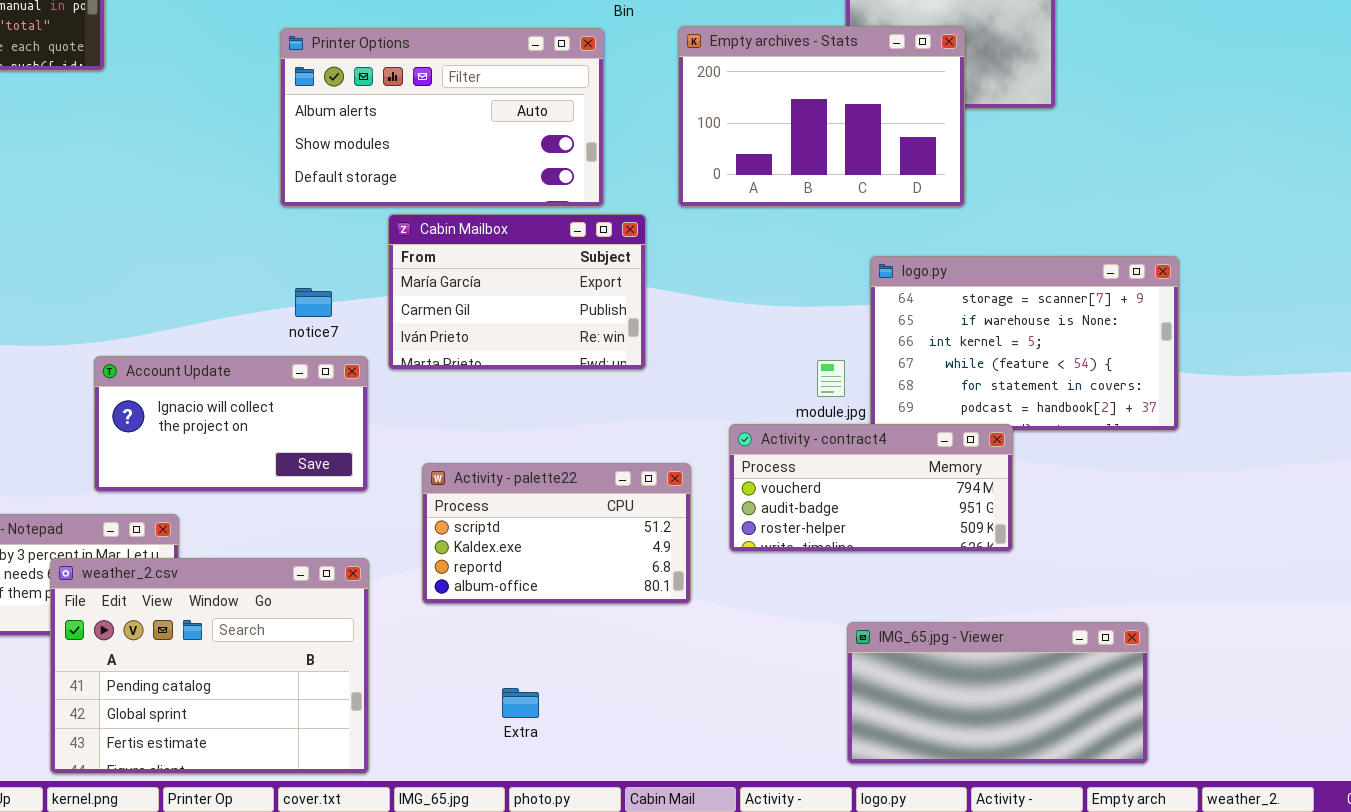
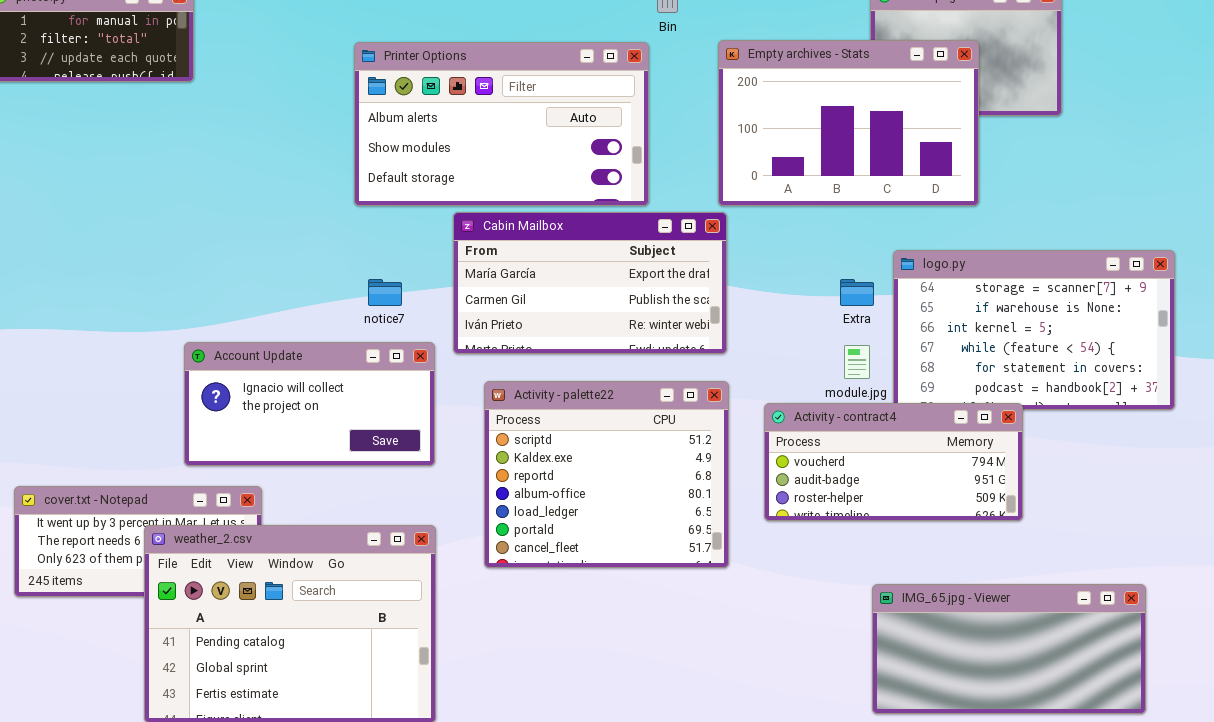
Cabin Mailbox: [388,214,646,370] -> [453,212,727,354], resized
Activity - palette22: [422,463,691,604] -> [484,381,729,568], resized
Extra: [502,688,539,718] -> [840,279,874,306], moved

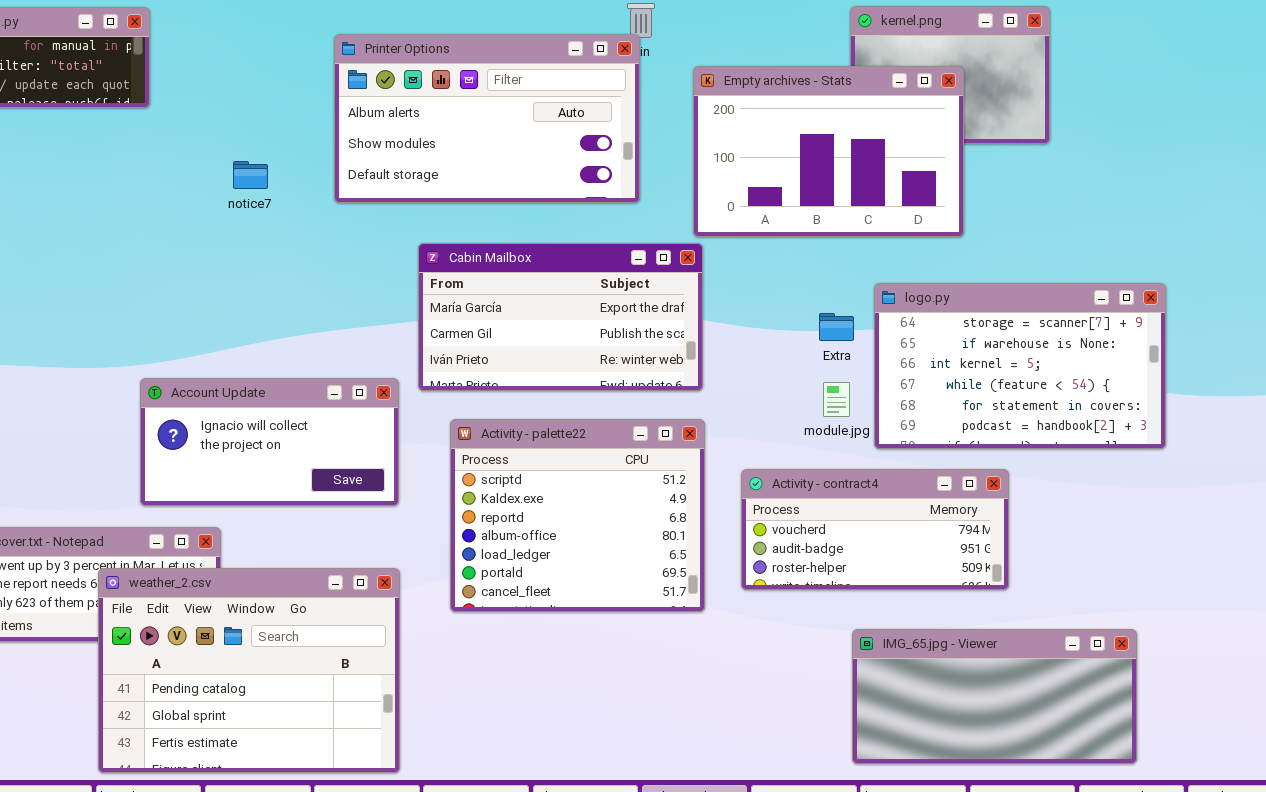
Printer Options: [354,42,649,206] -> [334,34,640,203], moved
notice7: [368,279,402,306] -> [233,161,268,189], moved
Activity - contract4: [764,403,1023,521] -> [741,469,1009,590], moved

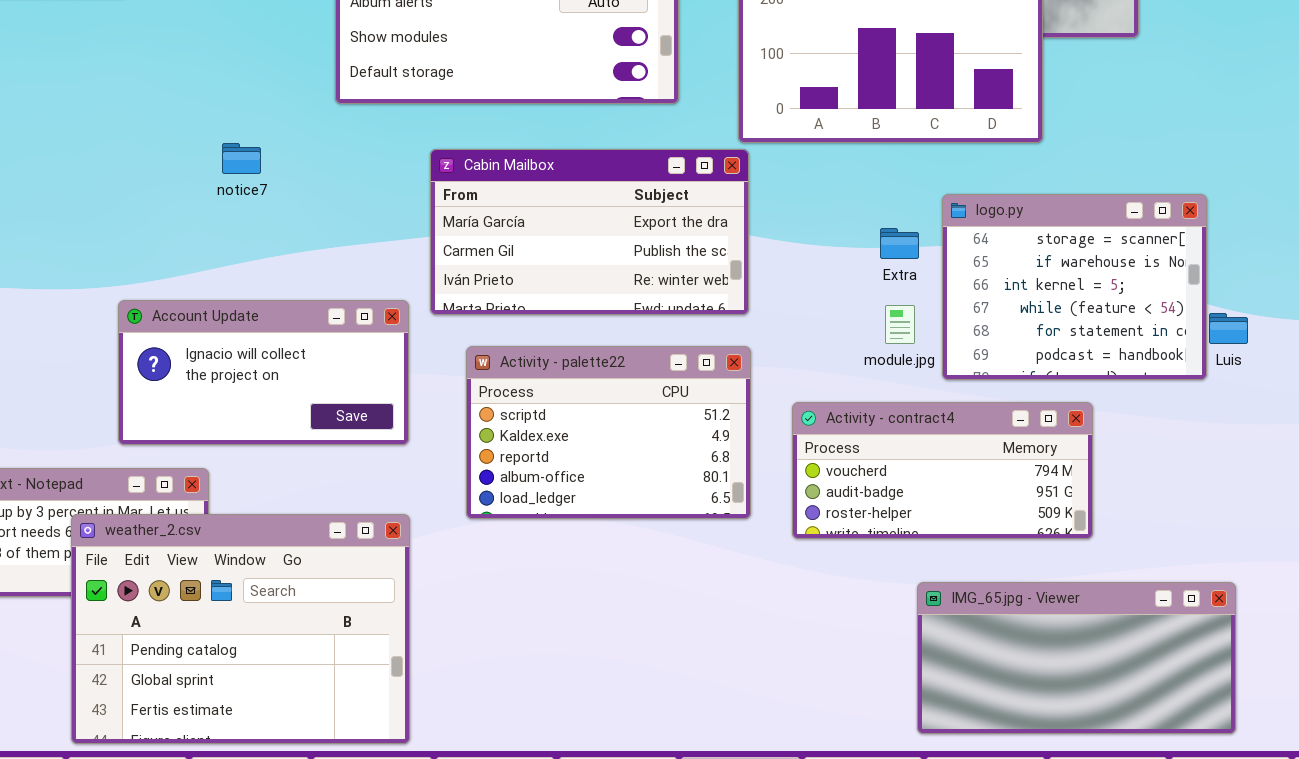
notice7: [233,161,268,189] -> [222,143,261,174], moved
logo.py: [874,283,1166,449] -> [942,194,1207,380], resized
Activity - palette22: [450,419,705,612] -> [466,346,751,519], resized

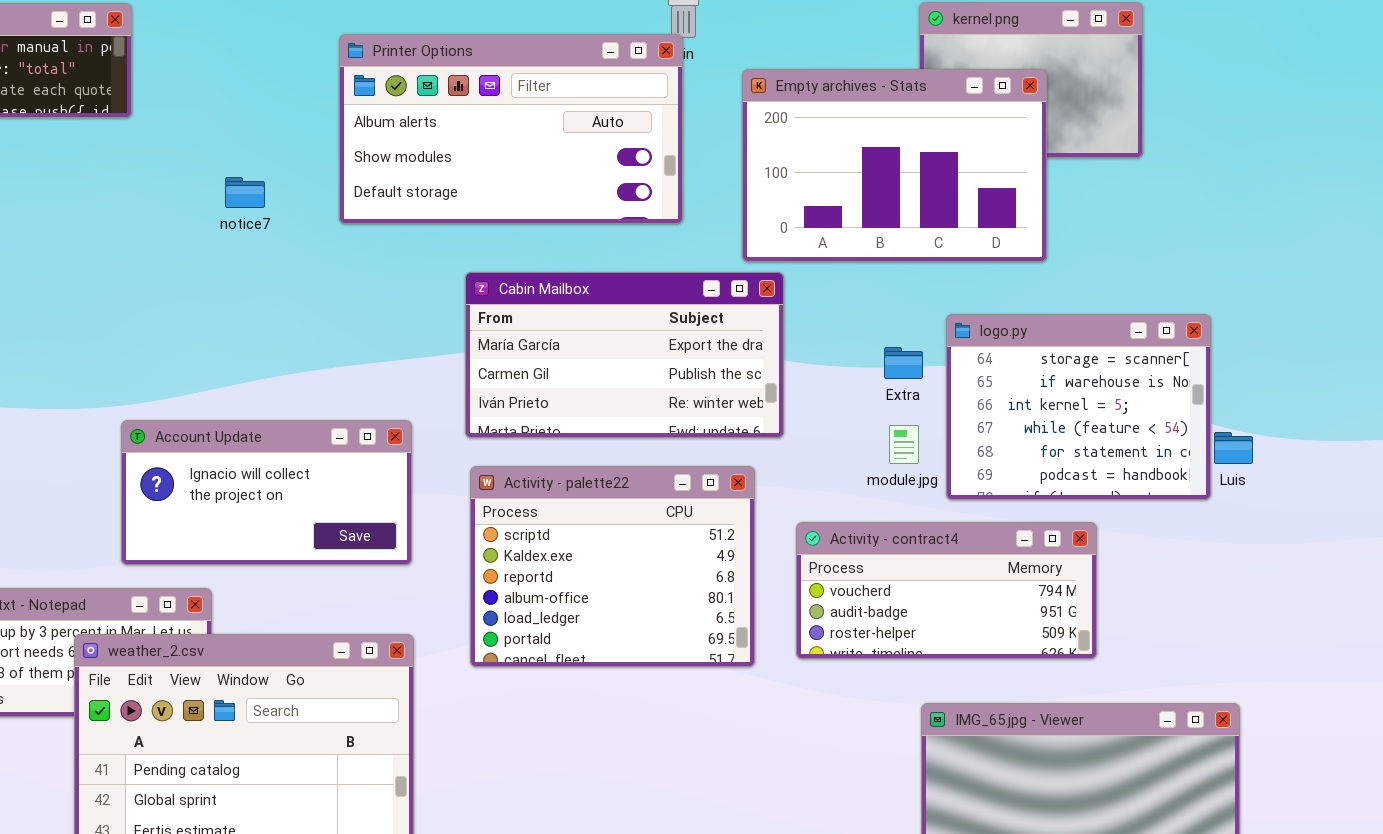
notice7: [222,143,261,174] -> [225,177,265,208], moved
Cabin Mailbox: [430,149,749,315] -> [465,272,784,438], moved
Activity - palette22: [466,346,751,519] -> [470,466,755,667], resized

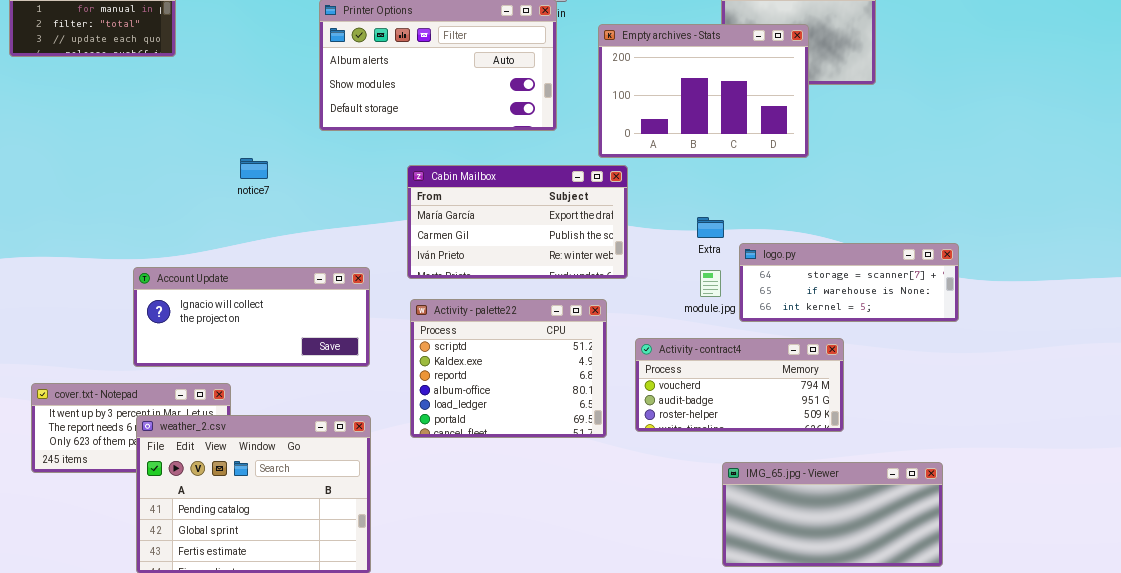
notice7: [225,177,265,208] -> [240,158,268,179], moved
logo.py: [946,314,1211,500] -> [739,243,959,322], resized
Account Update: [121,420,412,565] -> [133,267,370,367], resized

